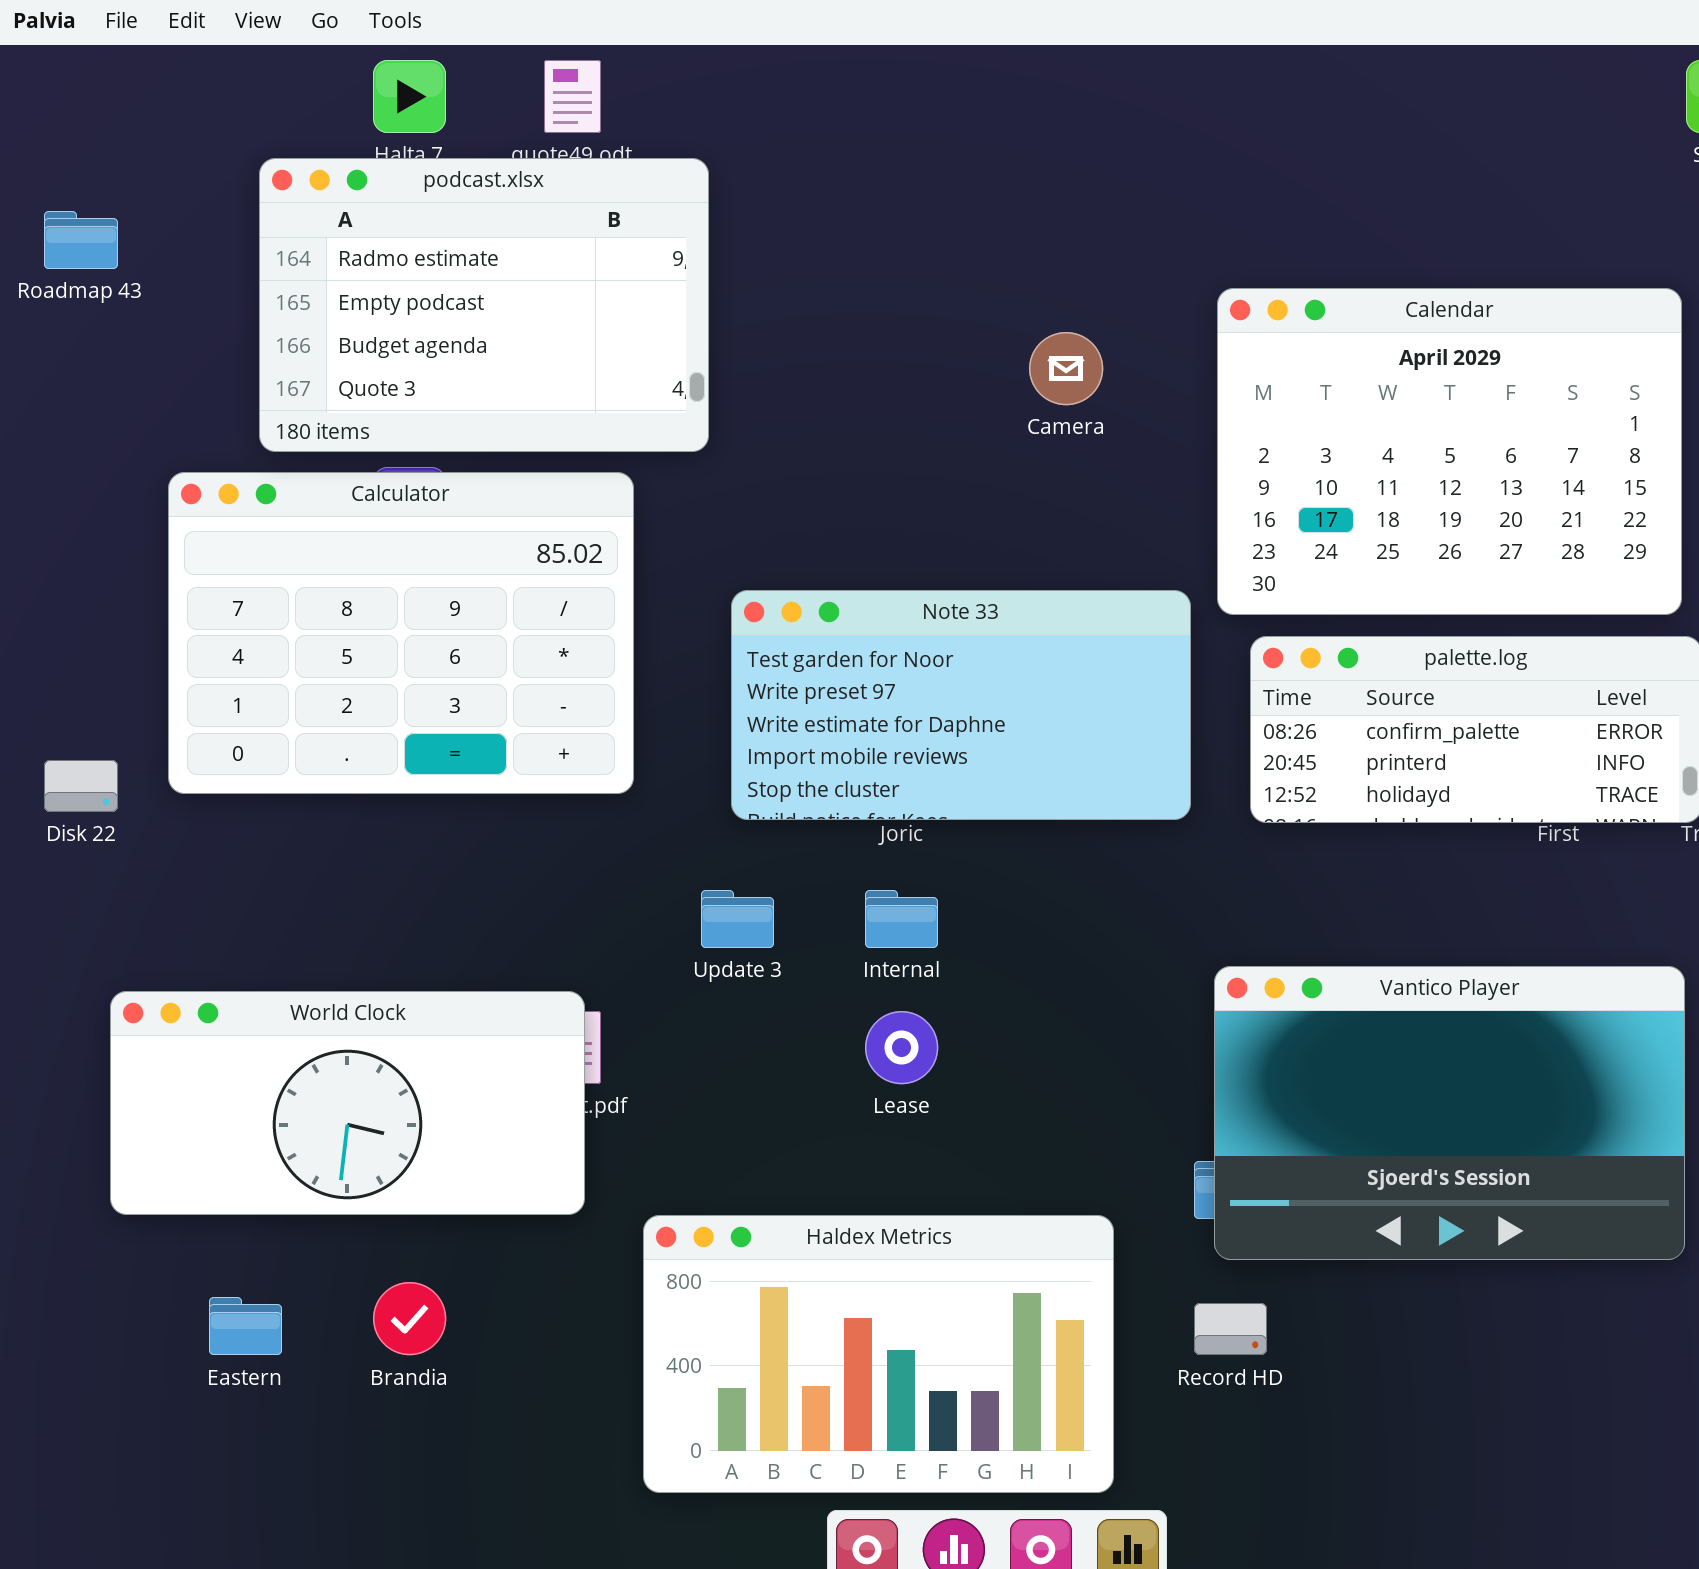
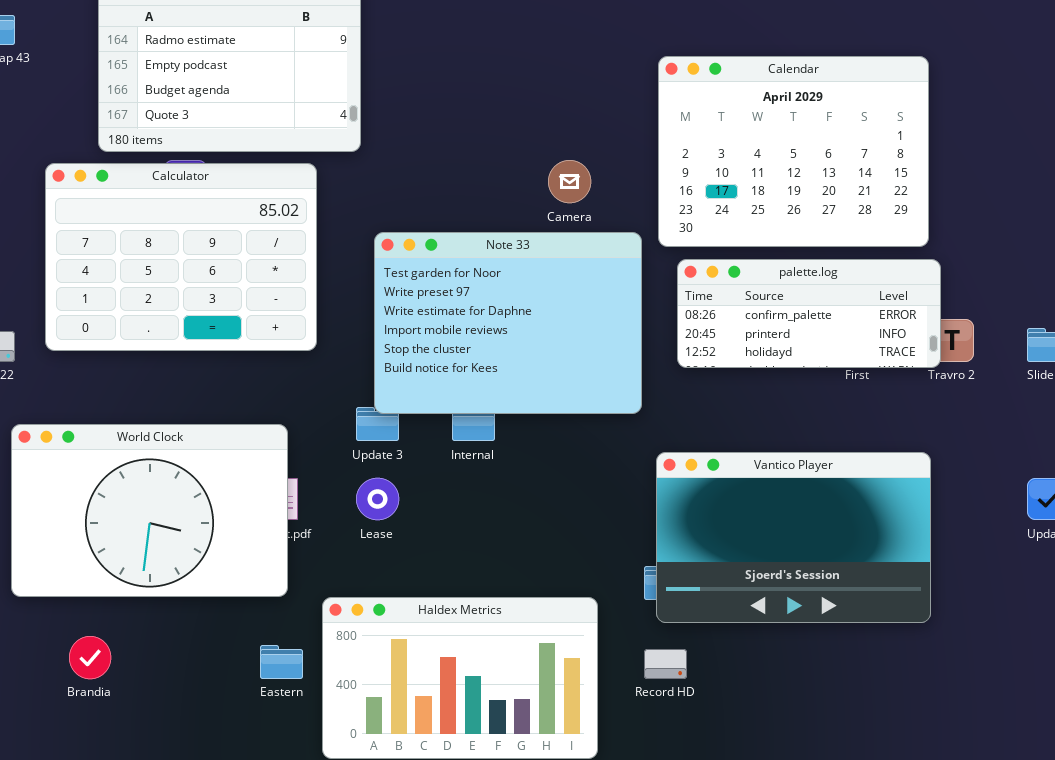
Camera: [1029,332,1103,405] -> [548,160,591,203], moved
Note 33: [731,590,1191,820] -> [374,232,642,414], resized
World Clock: [110,991,585,1215] -> [11,424,288,597], resized
Lease: [865,1011,938,1084] -> [356,478,399,520], moved
Brandia: [373,1282,446,1355] -> [69,636,111,679], moved
Eastern: [209,1297,282,1355] -> [260,645,303,679], moved

